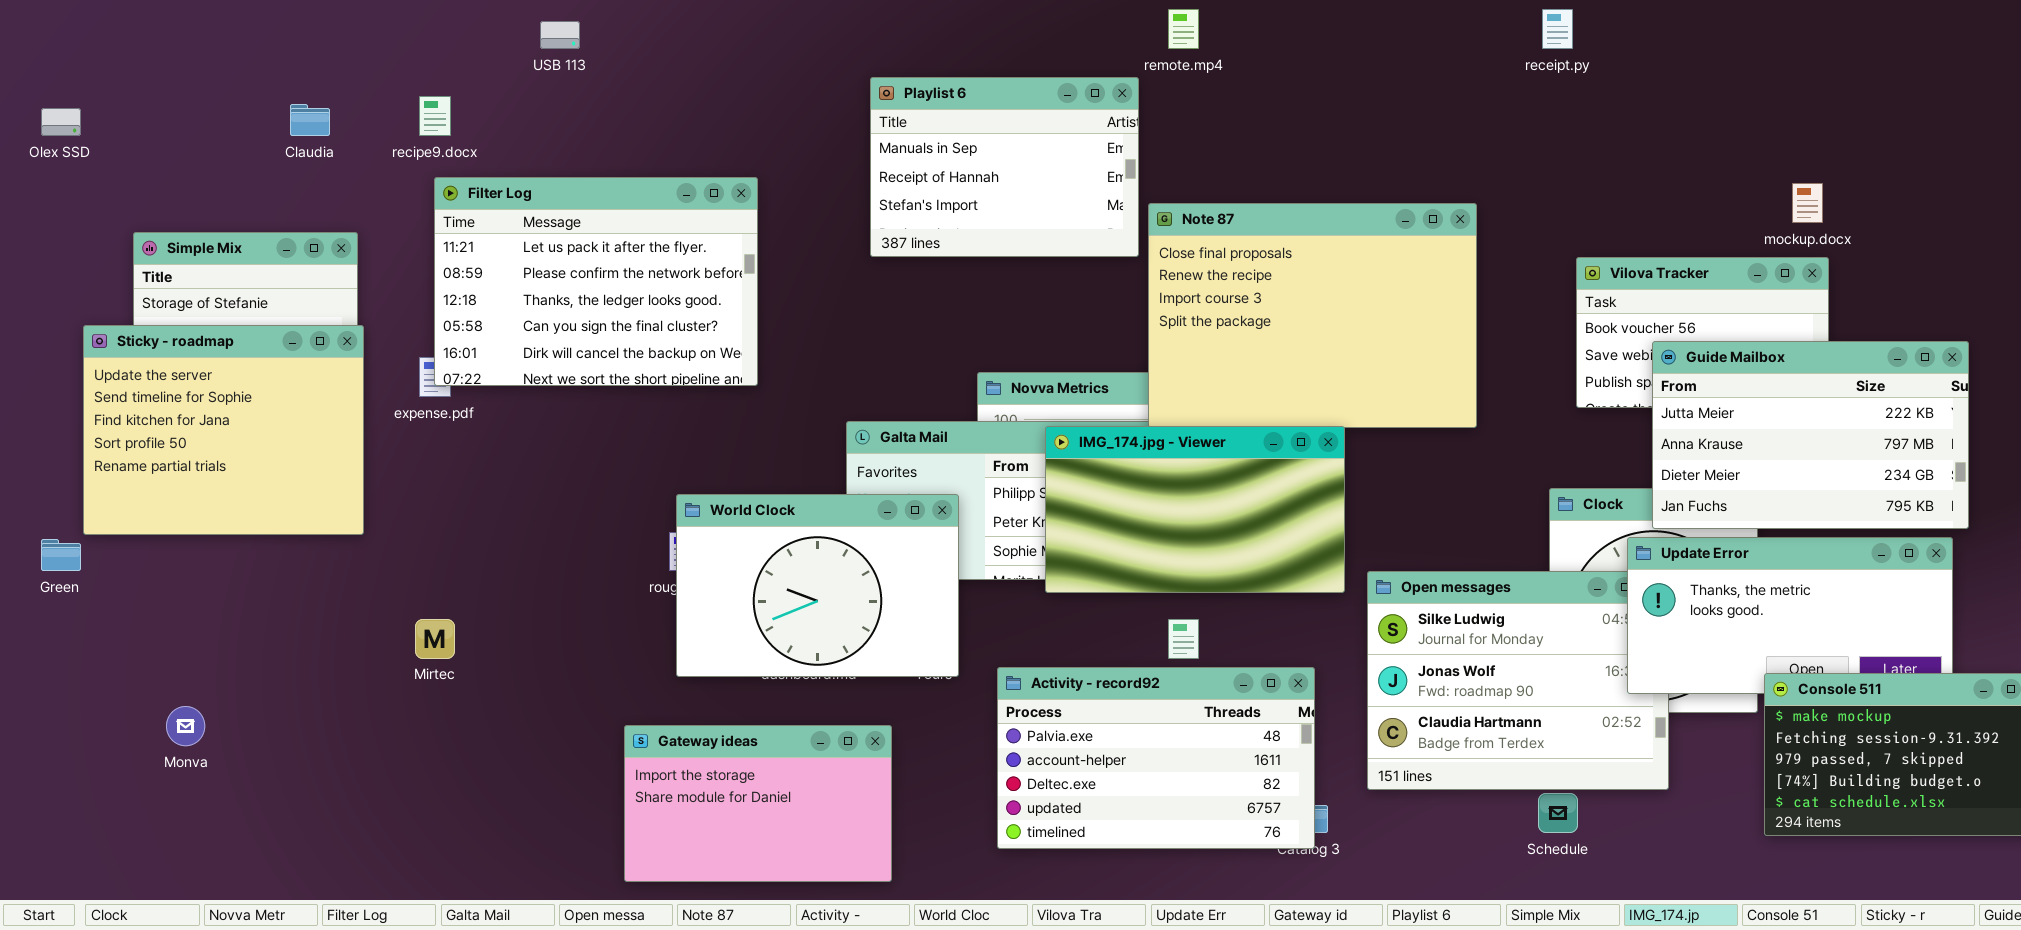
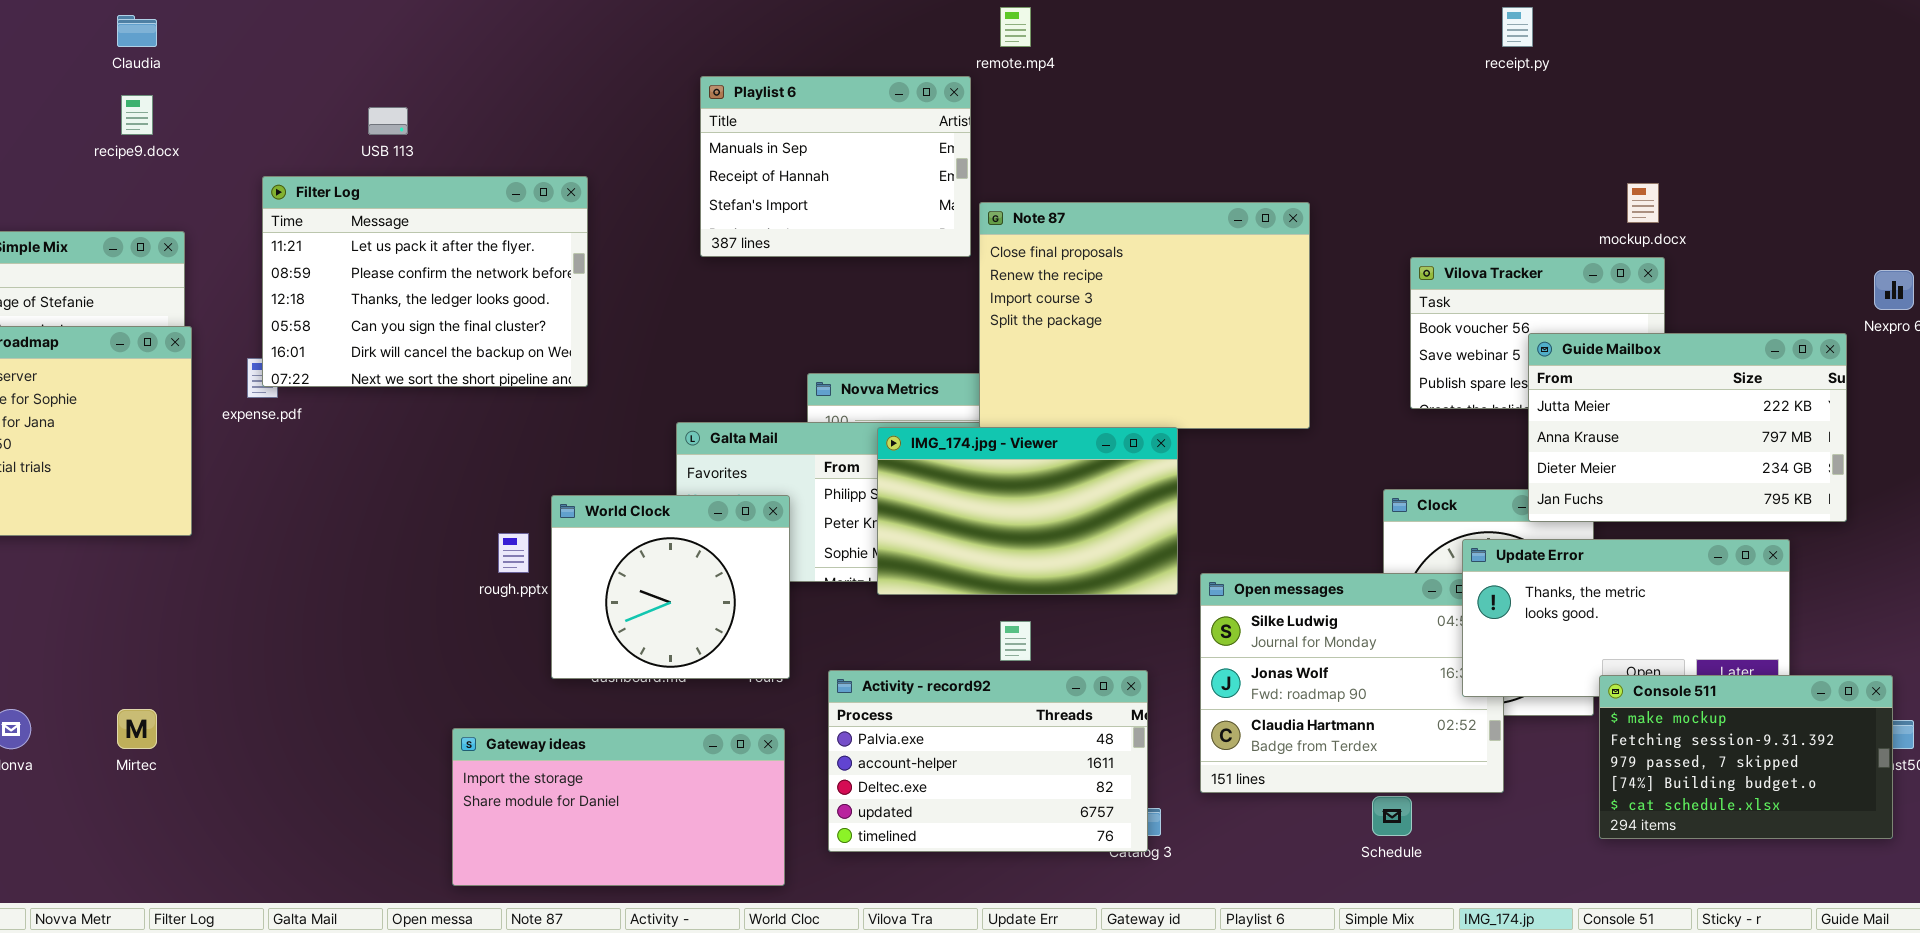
receipt.py: [1542,9,1573,49] -> [1502,7,1533,47], moved
USB 113: [540,21,580,49] -> [368,107,408,135], moved
recipe9.docx: [419,96,451,136] -> [121,95,153,135], moved
Claudia: [290,104,330,136] -> [117,15,157,47], moved
Guide Mailbox: [1652,341,1969,529] -> [1528,333,1847,522], moved
World Clock: [676,494,959,677] -> [551,495,790,679], resized
Mirtec: [415,619,455,659] -> [117,709,157,749], moved
Gateway ideas: [624,725,892,882] -> [452,728,785,886], resized

